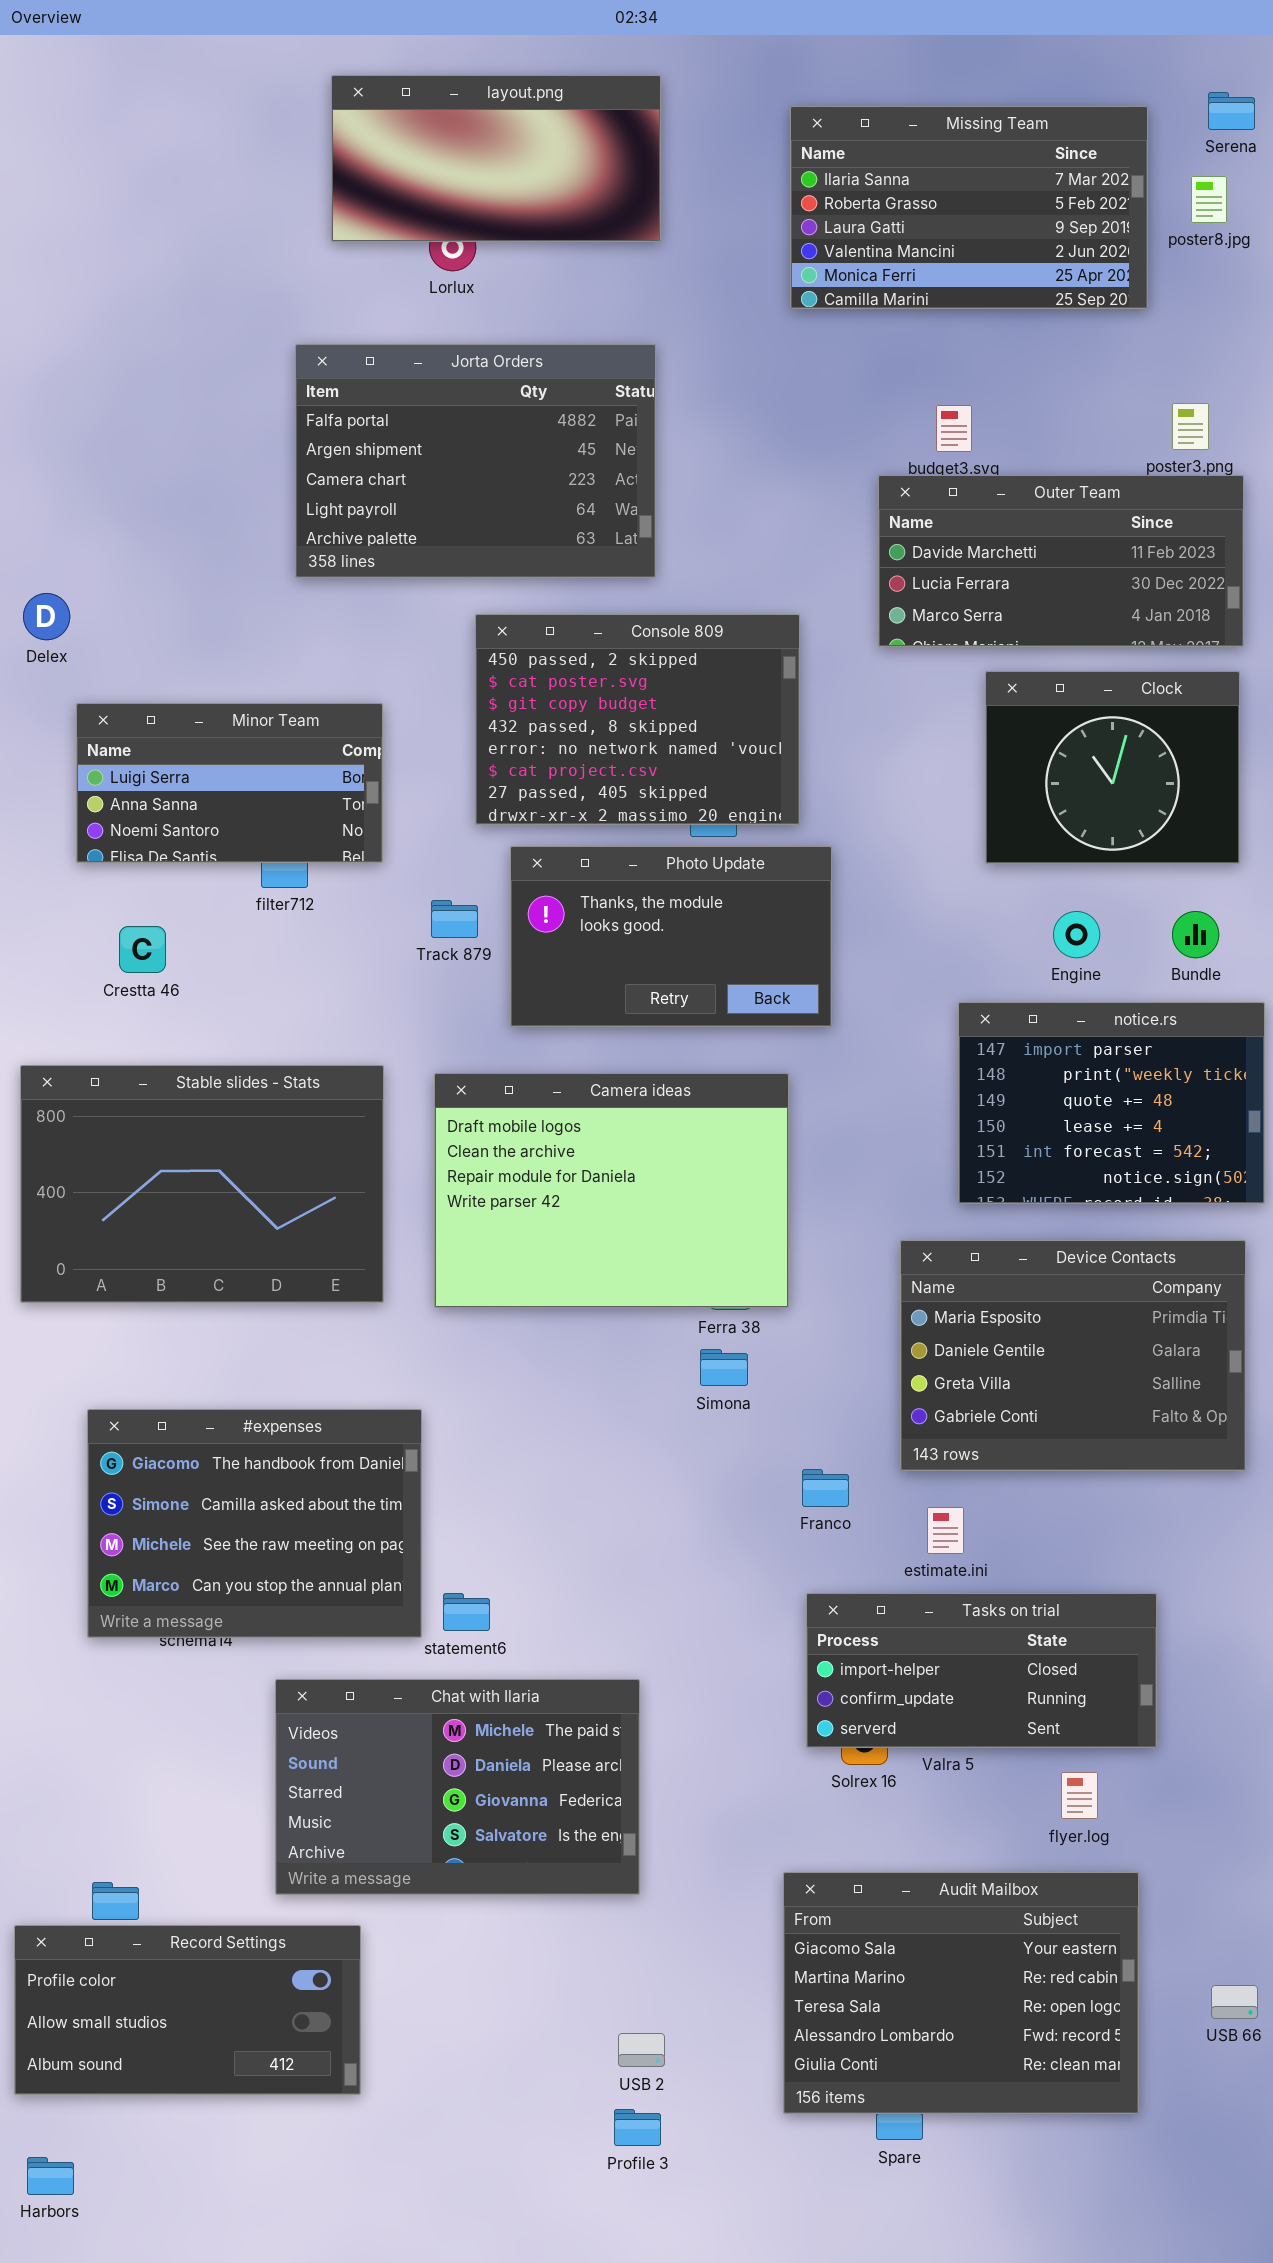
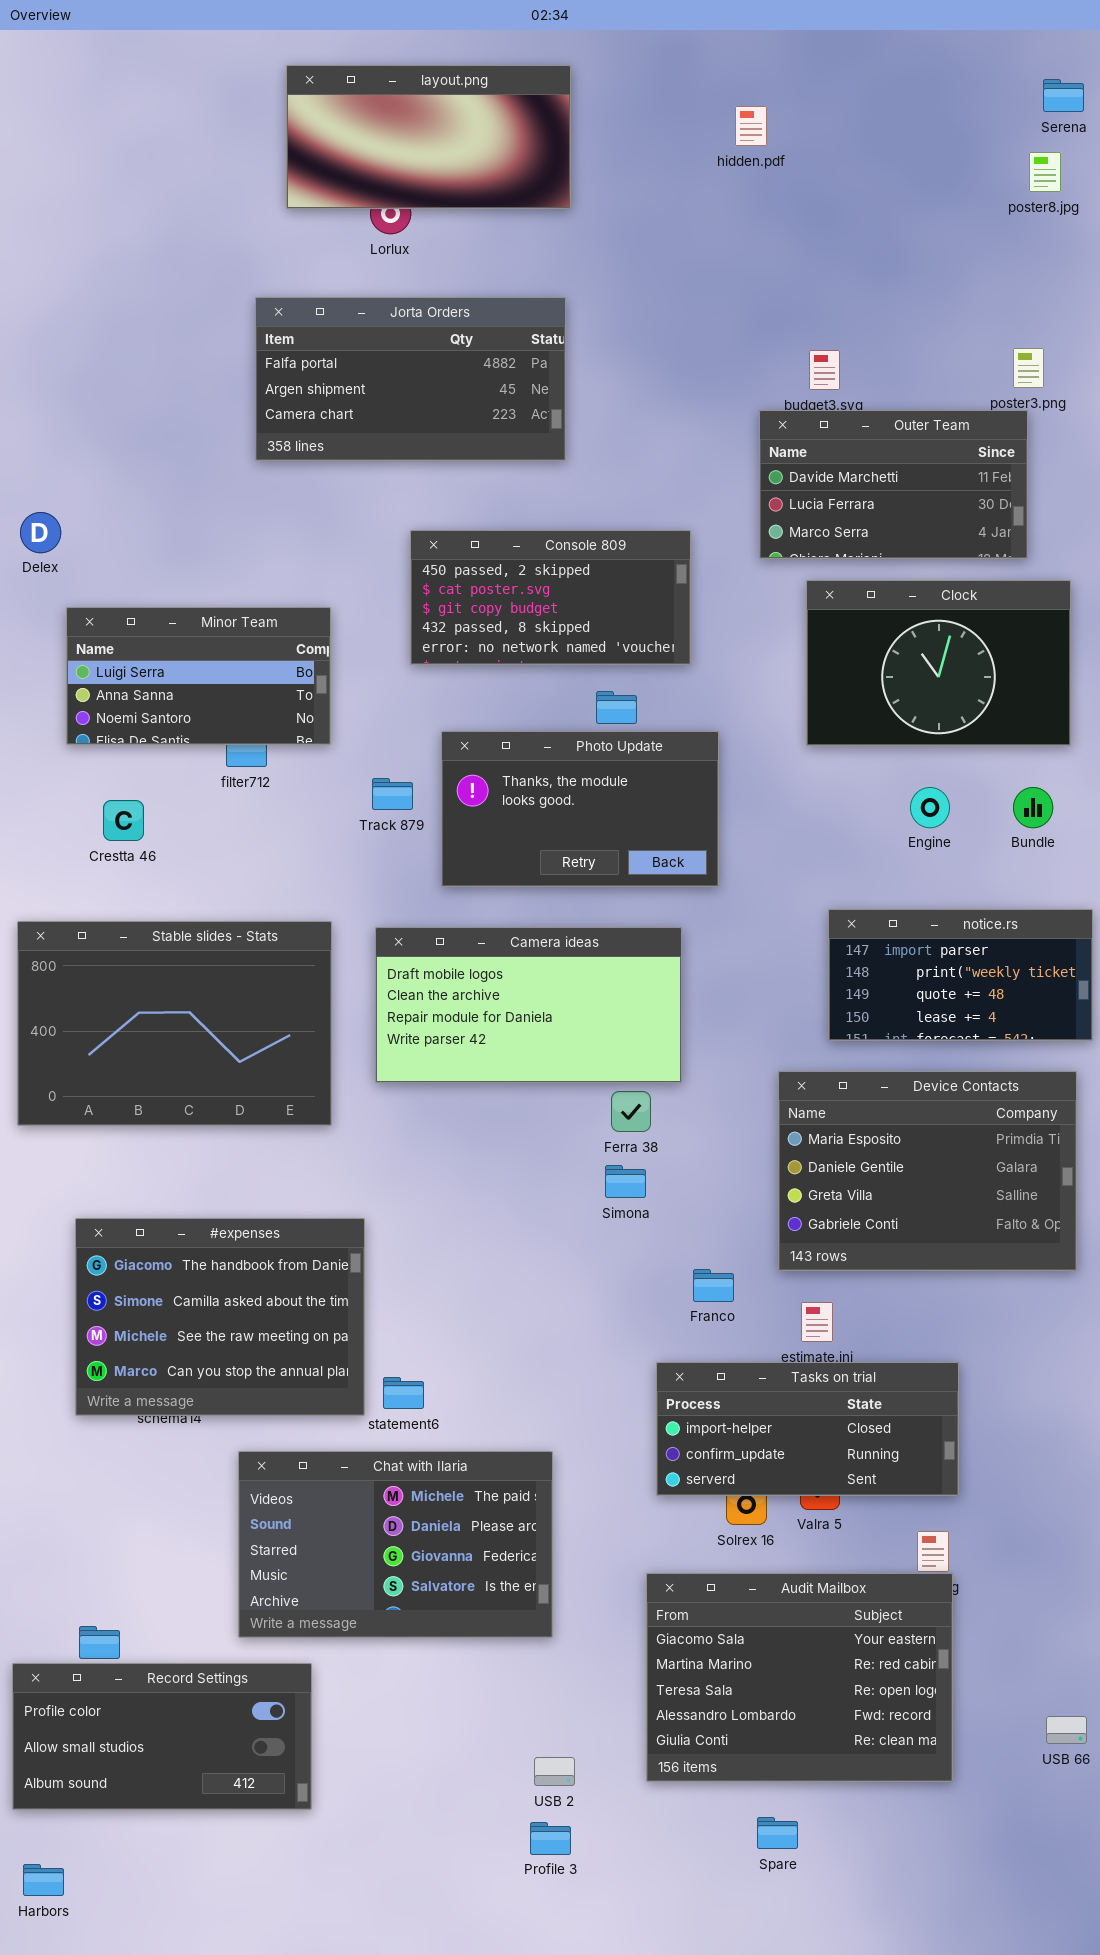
Missing Team: [790,106,1148,309] -> none, closed
Jorta Orders: [295,344,656,578] -> [255,297,566,461], resized
Outer Team: [878,475,1244,647] -> [759,410,1028,559], resized
Console 809: [475,614,800,825] -> [410,530,691,665], resized
Clock: [985,671,1240,864] -> [806,580,1071,746], resized
notice.rs: [958,1002,1265,1204] -> [828,909,1093,1041], resized
Camera ideas: [434,1073,789,1308] -> [375,927,682,1083], resized
Tasks on trial: [806,1593,1157,1748] -> [656,1362,959,1496], moved
Audit Mailbox: [783,1872,1139,2114] -> [646,1573,953,1782], moved

